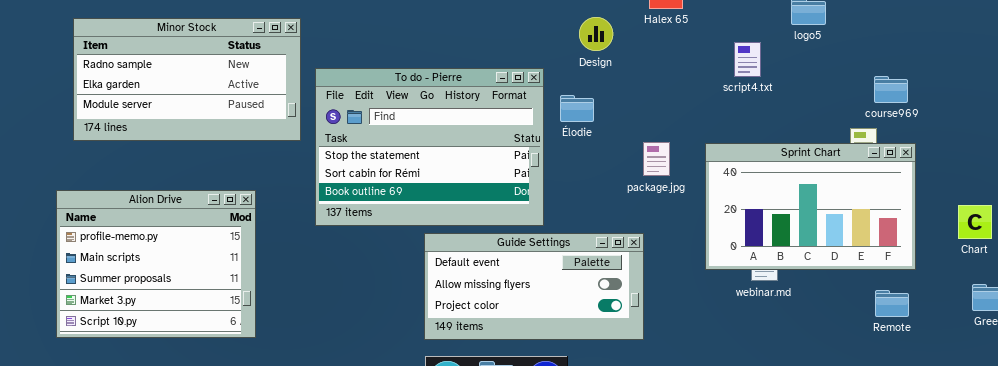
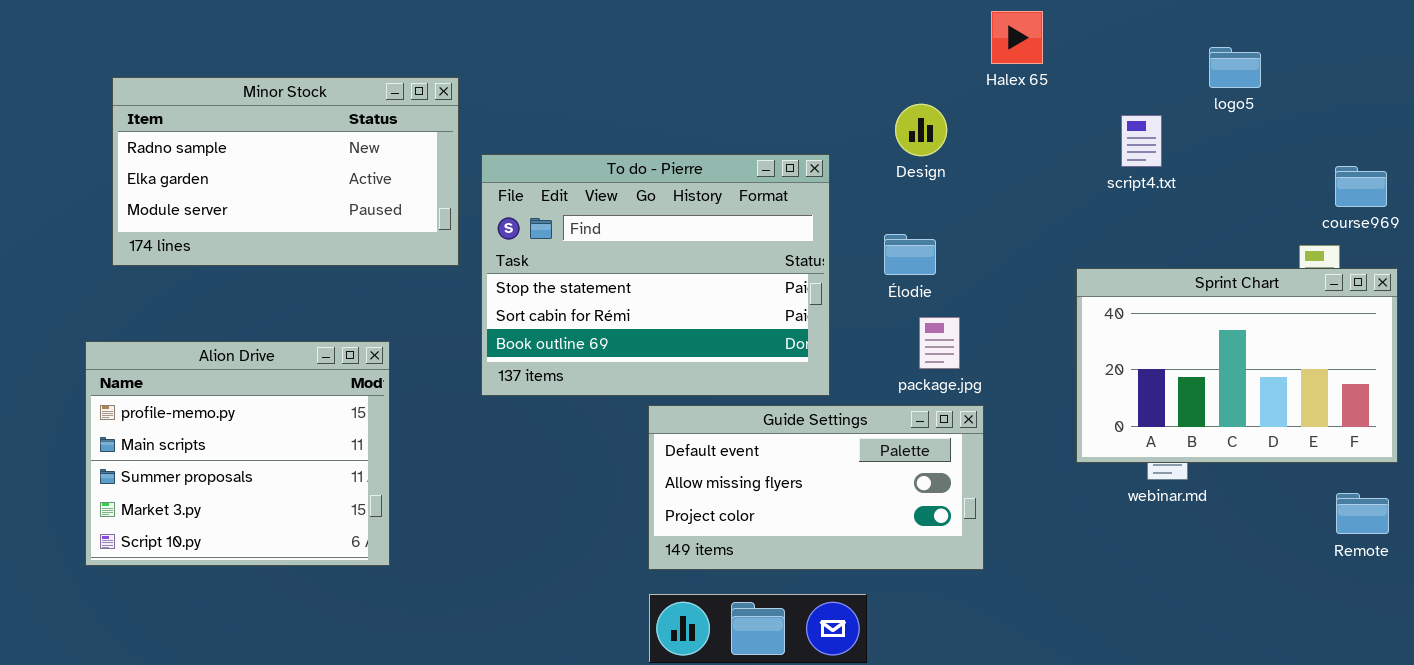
Design: [579,17,613,51] -> [895,104,947,156], moved
Élodie: [560,95,594,122] -> [884,234,936,275], moved
package.jpg: [643,142,670,176] -> [919,317,960,369], moved

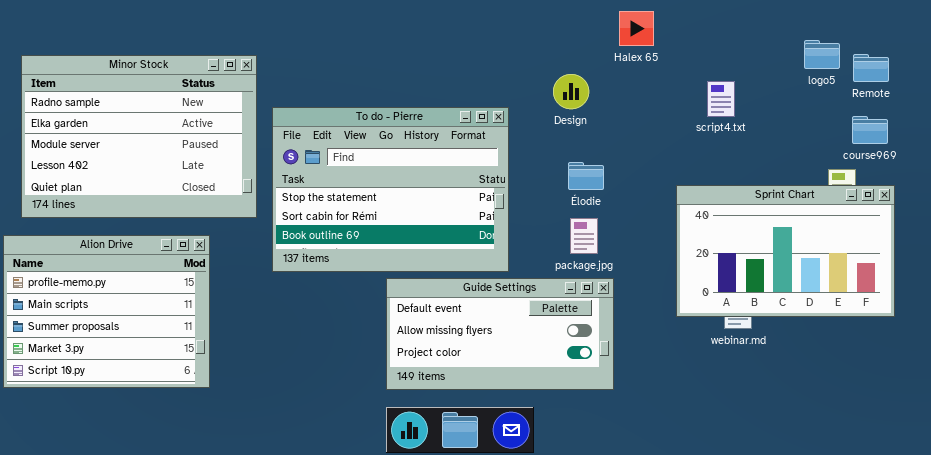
logo5: [1209,47,1261,88] -> [804,40,840,69], moved
Minor Stock: [112,77,459,266] -> [21,55,257,218], resized
Élodie: [884,234,936,275] -> [568,162,604,190], moved
Remote: [1336,493,1389,534] -> [853,54,889,82], moved

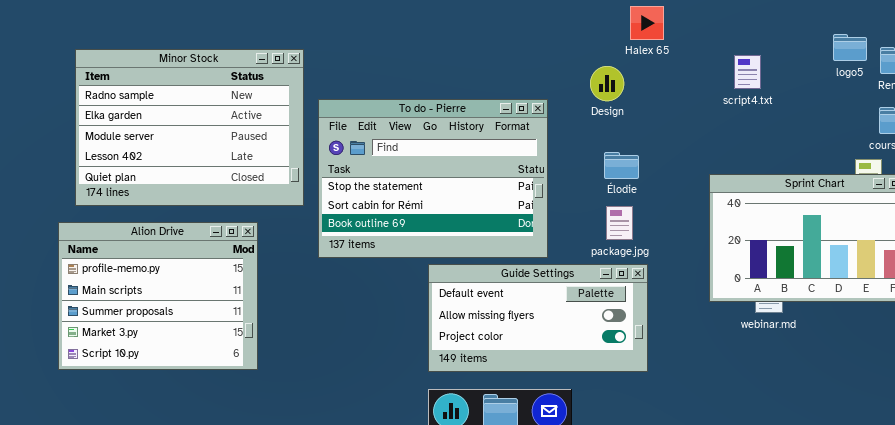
Halex 65: [619,11,654,46] -> [630,6,664,40], moved
script4.txt: [707,81,735,117] -> [734,55,761,89], moved

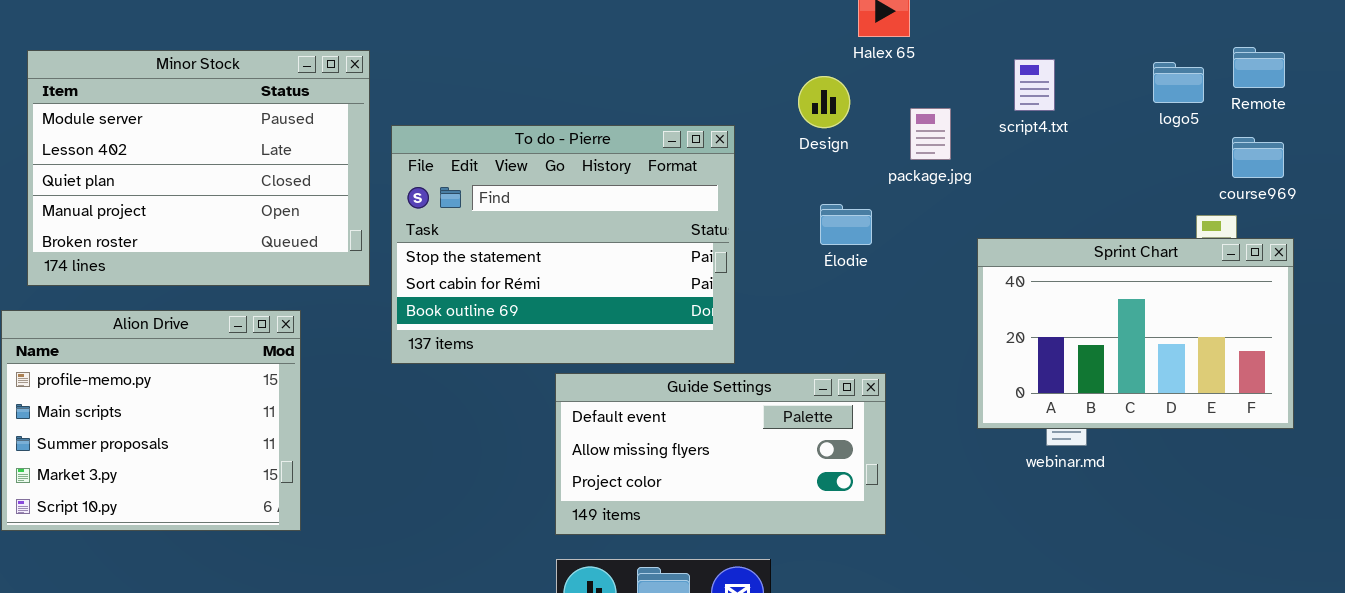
logo5: [833,34,867,61] -> [1153,62,1204,103], moved
Minor Stock: [75,49,304,206] -> [27,50,370,286], scrolled down 2 rows
package.jpg: [606,206,633,240] -> [910,108,951,160], moved

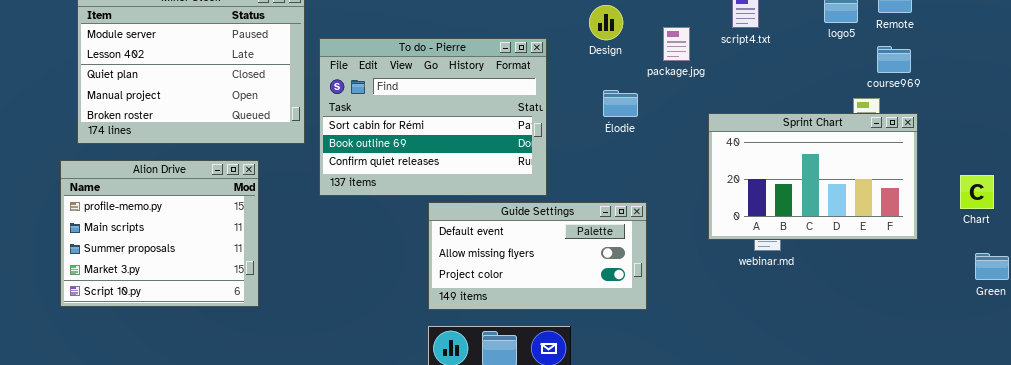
To do - Pierre: [391,125,735,364] -> [319,38,547,196], scrolled down 1 row

